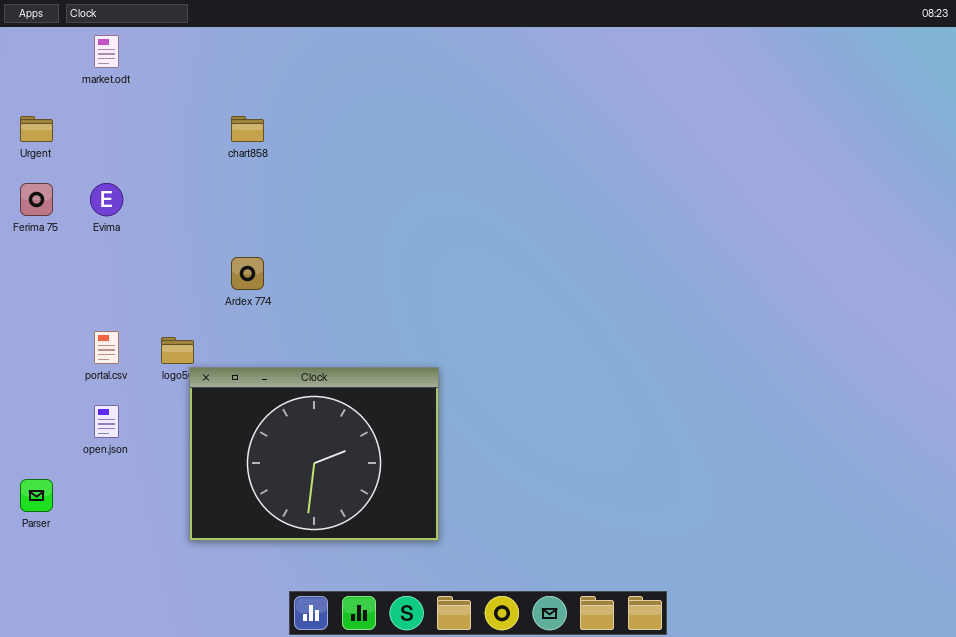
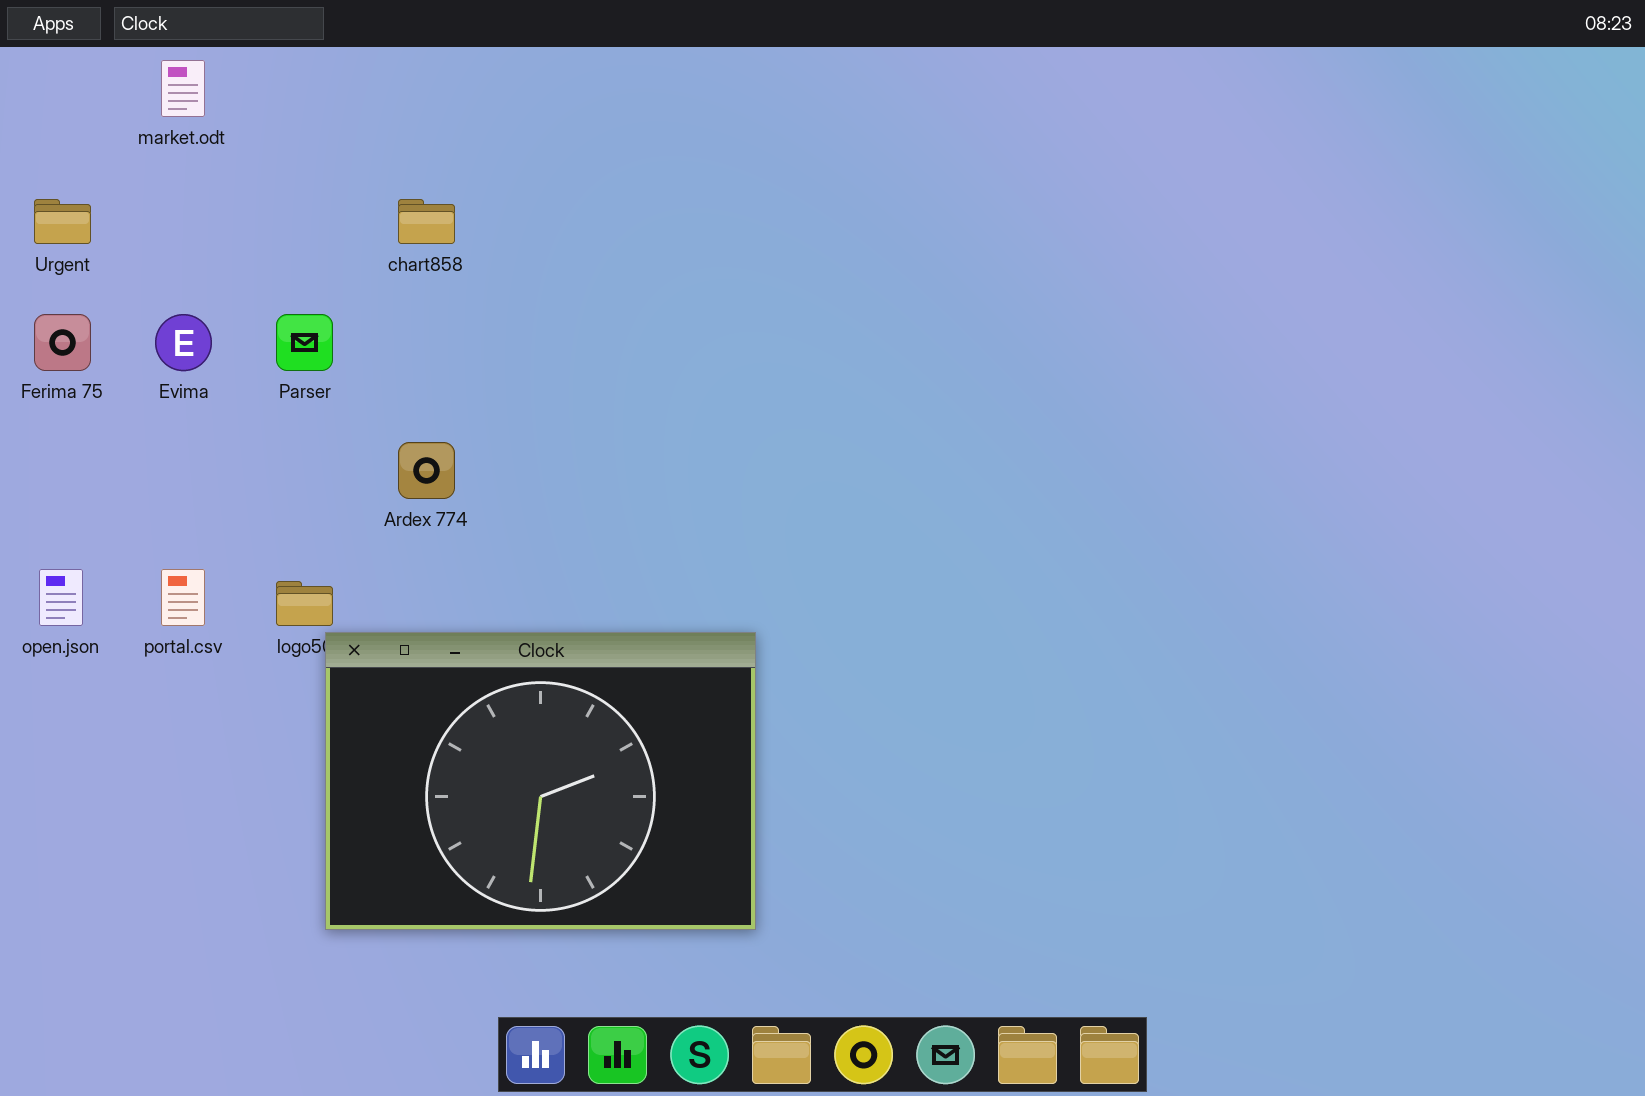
open.json: [94,405,119,438] -> [39,569,83,626], moved
Parser: [20,479,53,512] -> [276,314,333,371], moved

